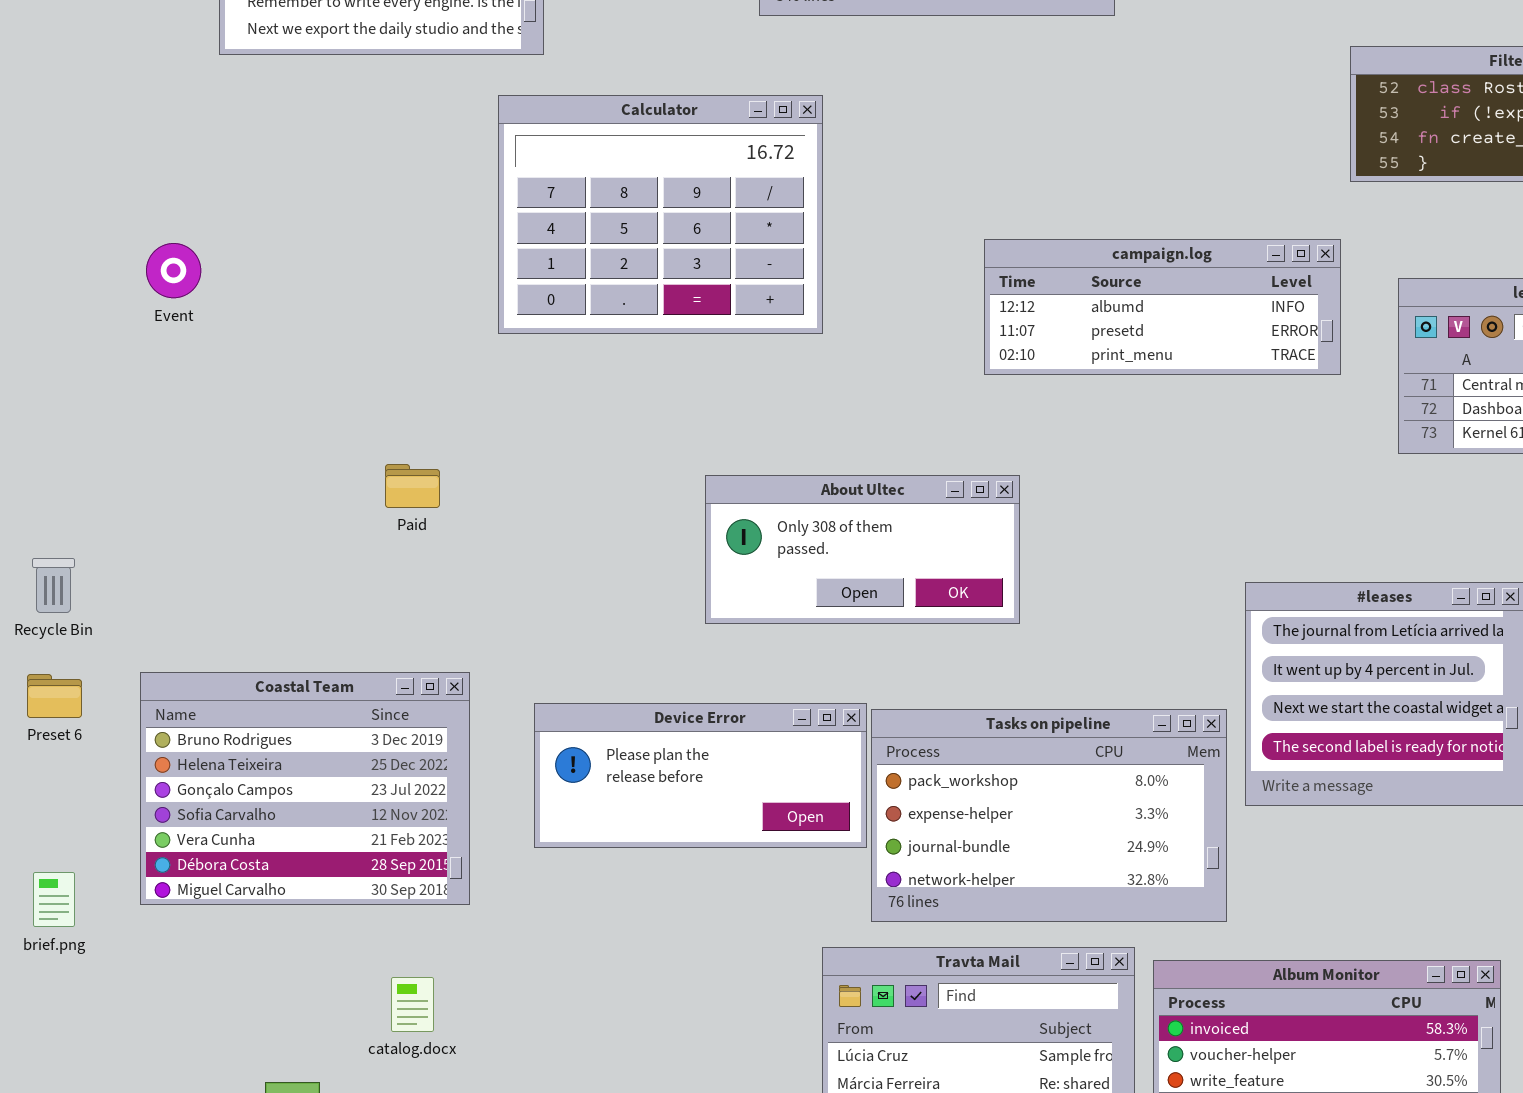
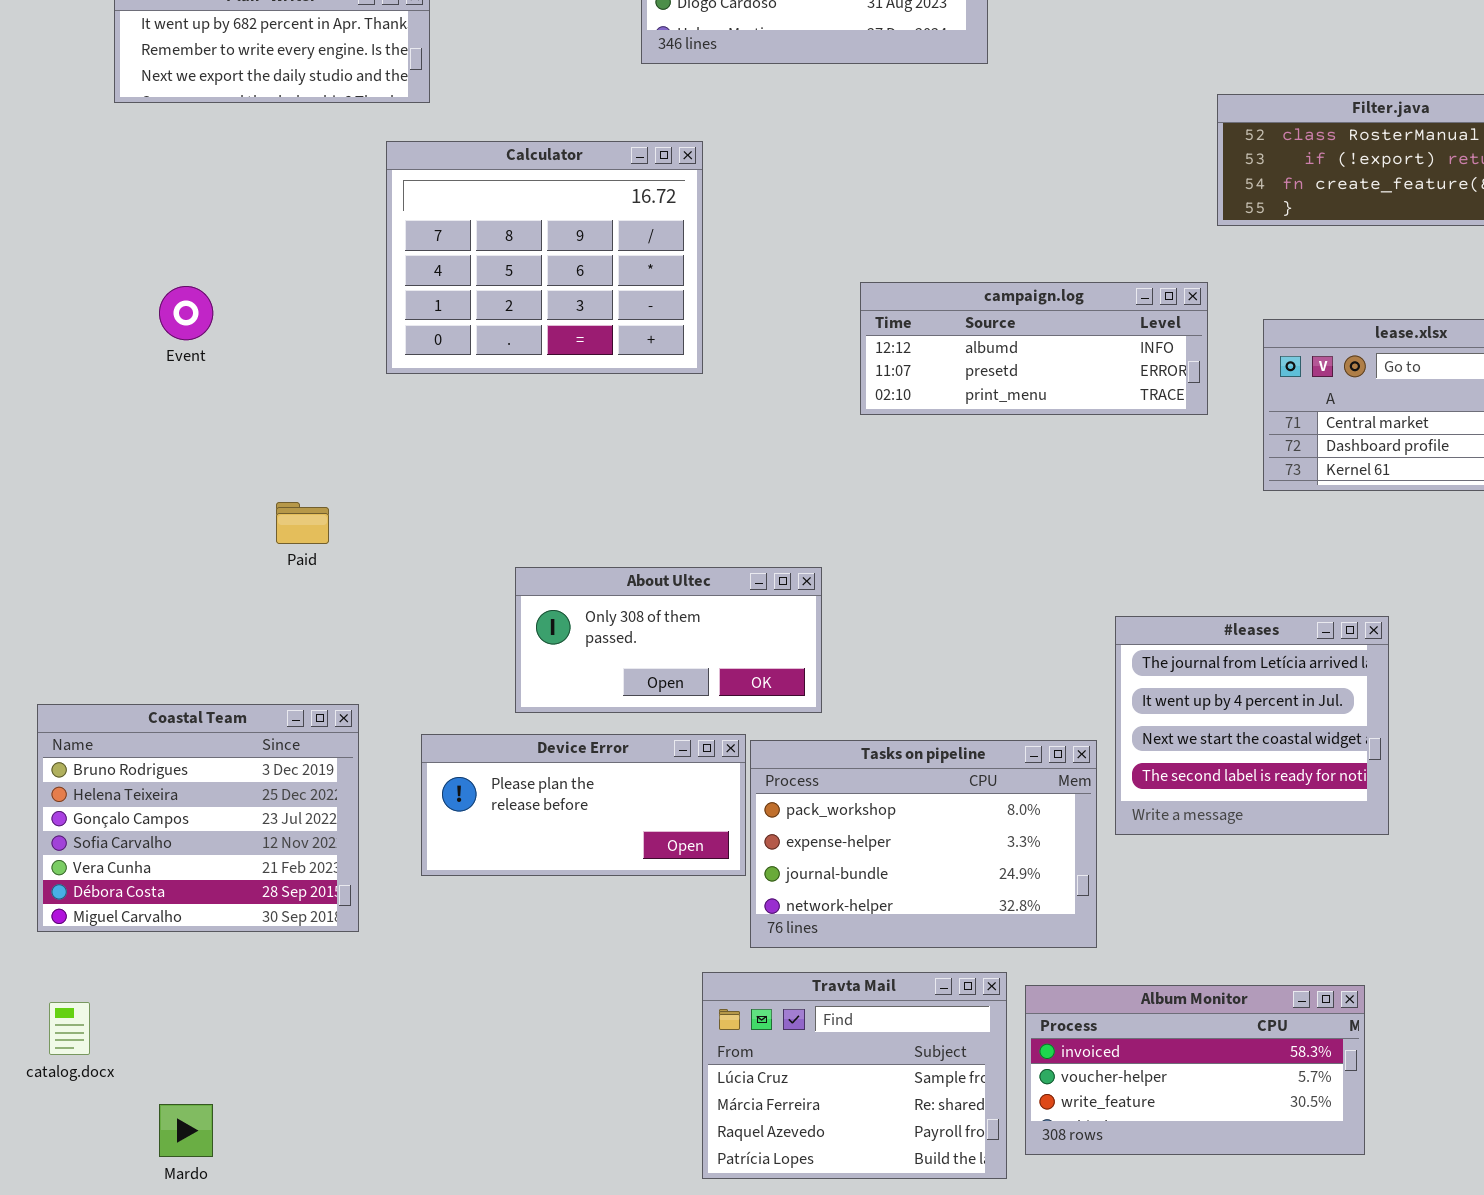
Event: [146,243,201,298] -> [159,286,213,340], moved
About Ultec: [705,475,1020,624] -> [515,567,822,713], moved
catalog.docx: [391,977,434,1032] -> [49,1002,90,1055], moved

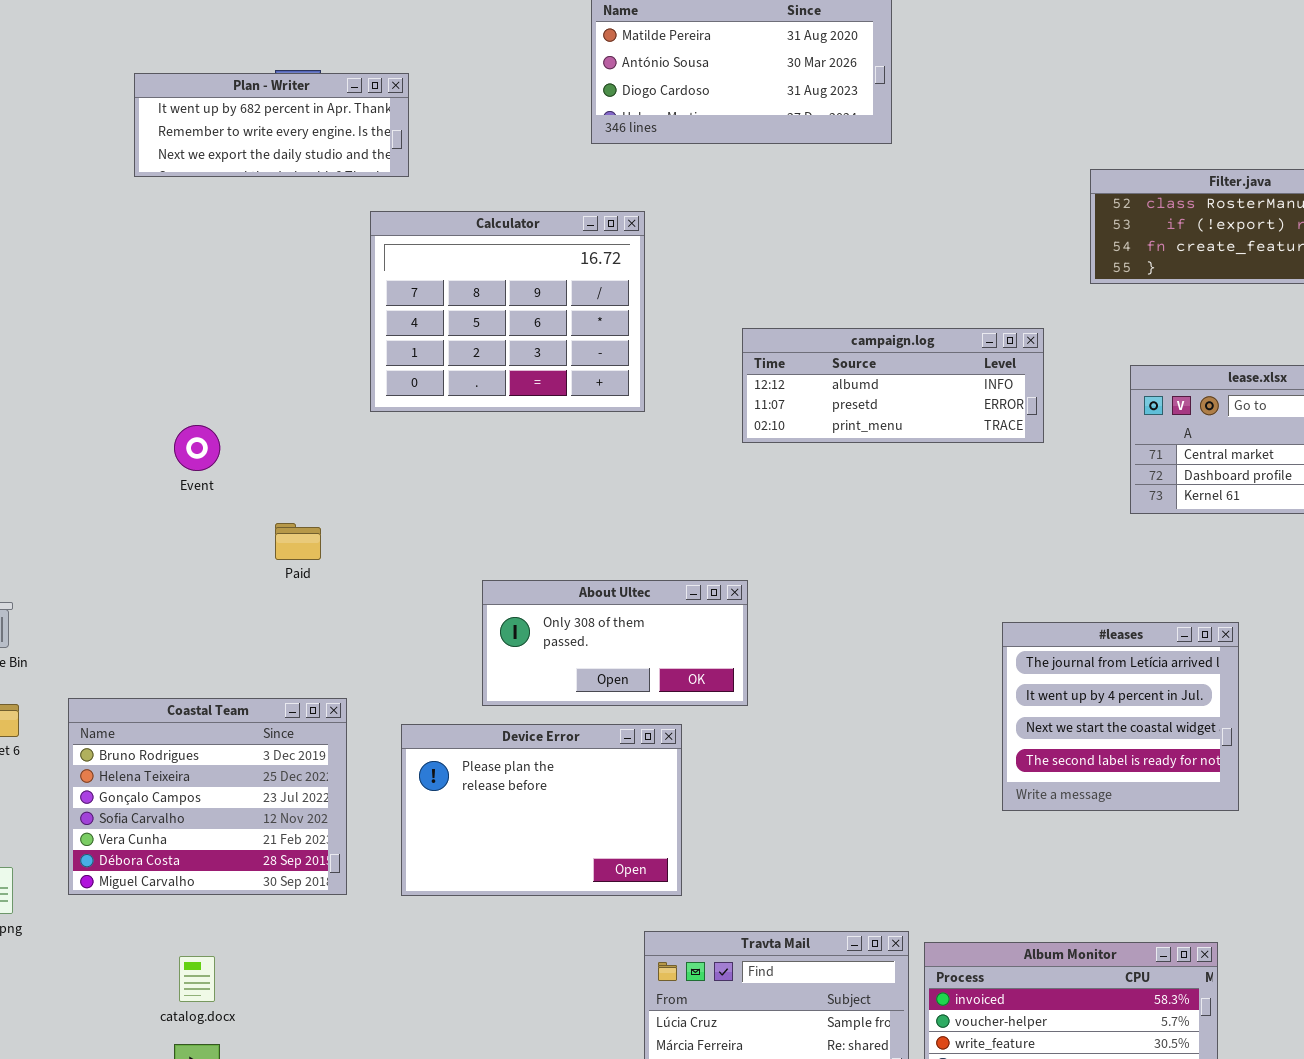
campaign.log: [860,282,1208,415] -> [742,328,1044,443], moved
Event: [159,286,213,340] -> [174,425,220,471], moved
Device Error: [421,734,746,876] -> [401,724,682,896], resized
Tasks on pipeline: [750,740,1097,948] -> none, closed
catalog.docx: [49,1002,90,1055] -> [179,956,215,1002], moved

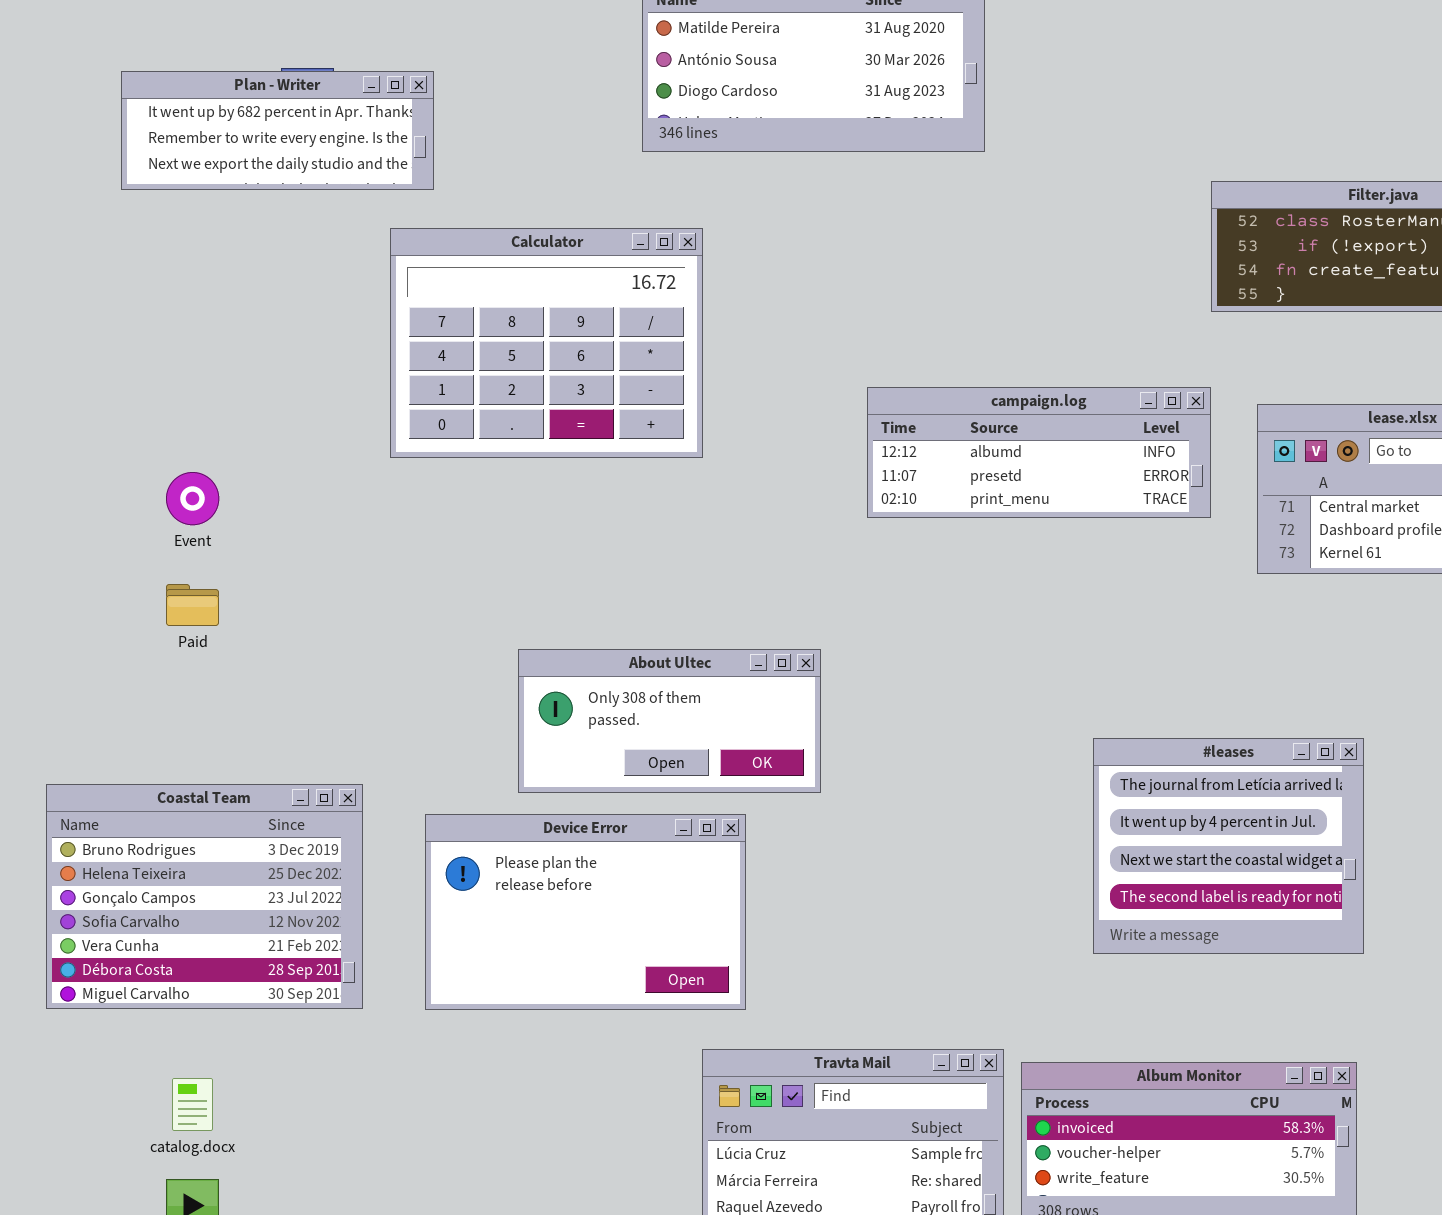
campaign.log: [742,328,1044,443] -> [867,387,1211,518], moved
Paid: [275,523,321,560] -> [166,584,219,626], moved
#leases: [1002,622,1239,811] -> [1093,738,1364,954], moved

